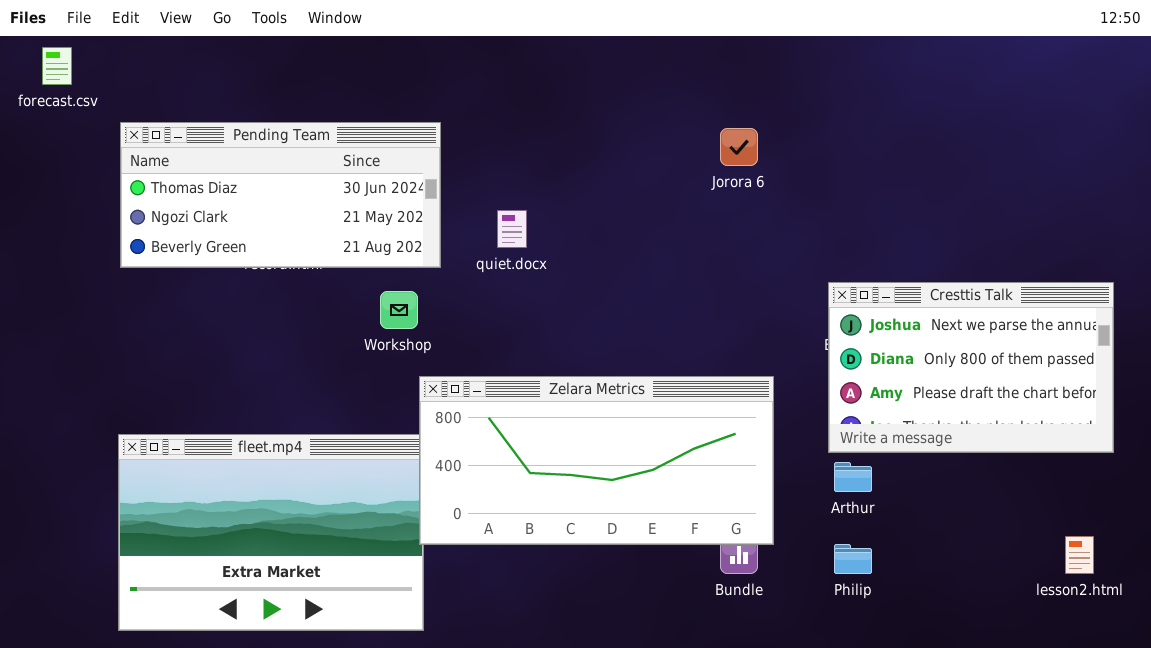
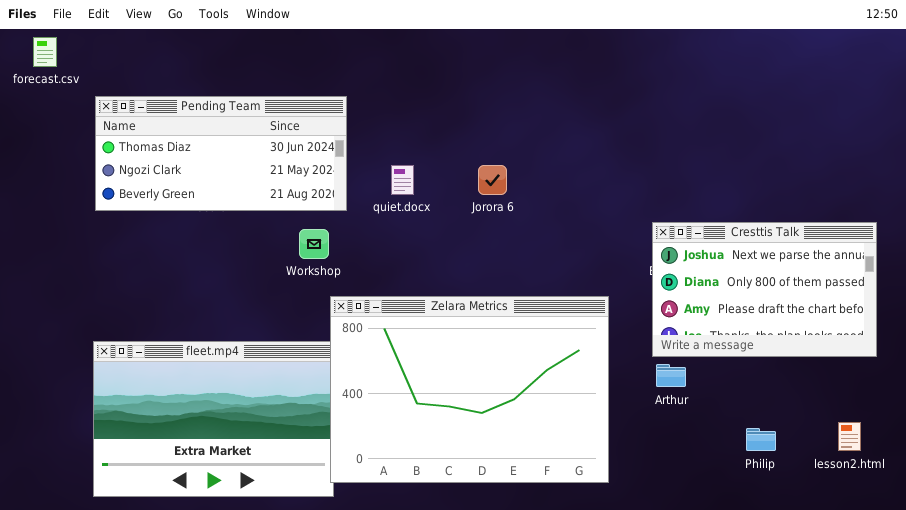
Jorora 6: [720,128,758,166] -> [478,165,507,195], moved
Zelara Metrics: [419,376,774,545] -> [330,296,609,483], resized
Philip: [834,544,872,574] -> [746,428,776,451], moved

